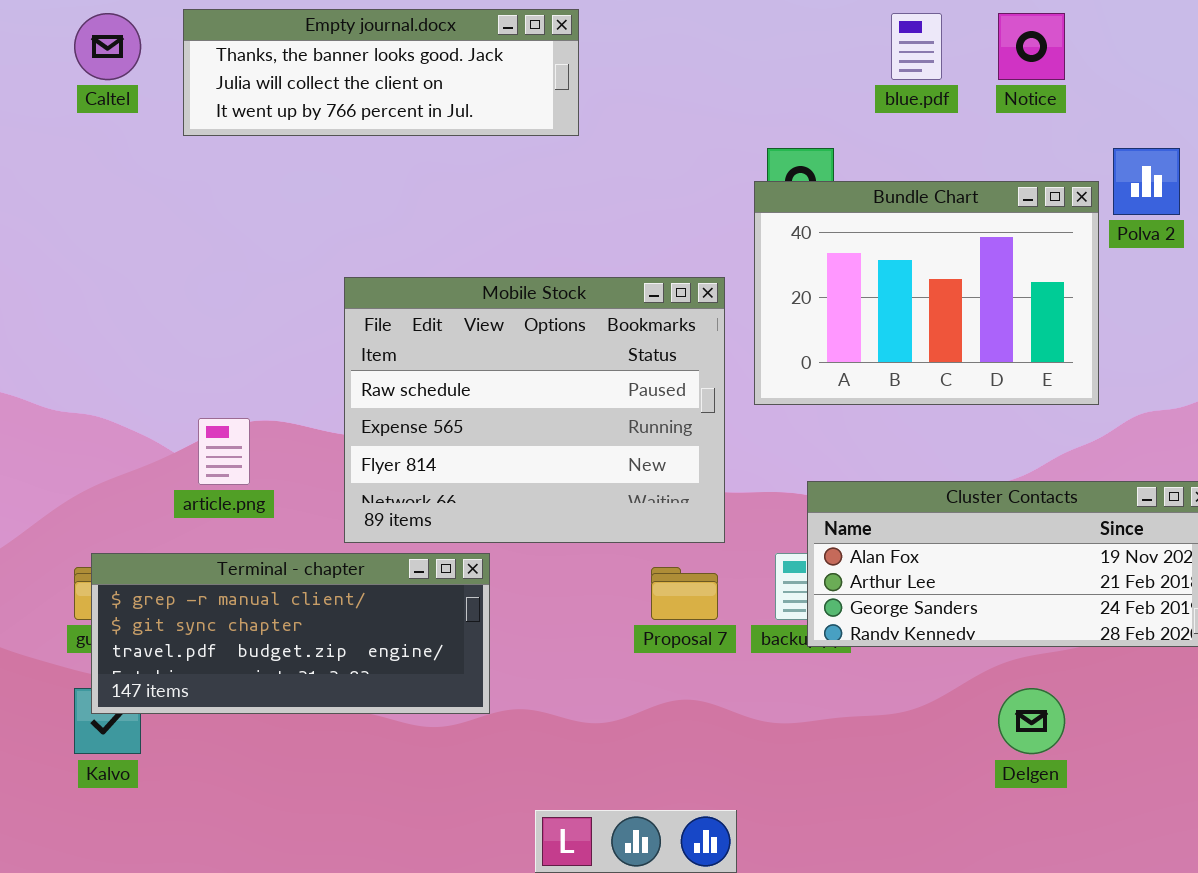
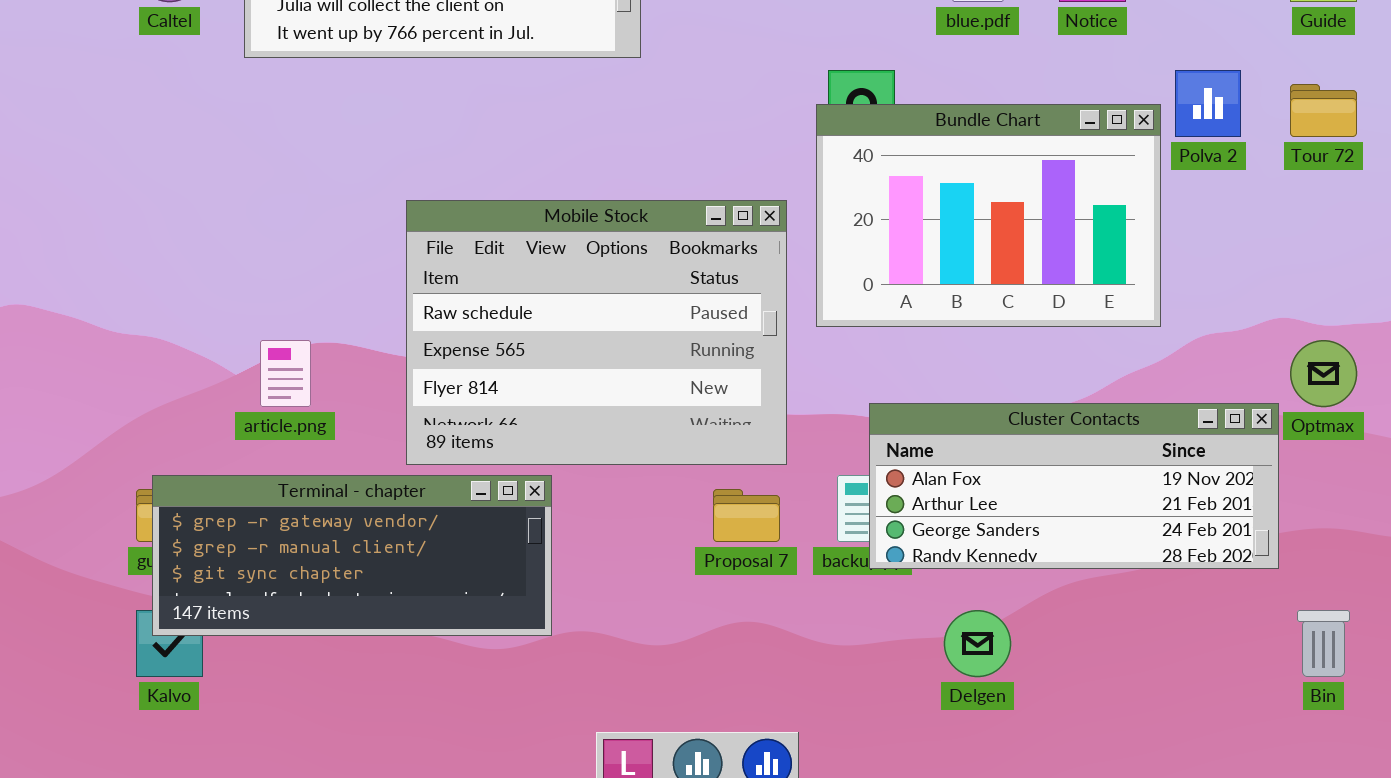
Terminal - chapter: [91,553,490,714] -> [152,475,552,636], scrolled up 1 row
Delgen: [998,688,1065,754] -> [944,610,1011,677], moved

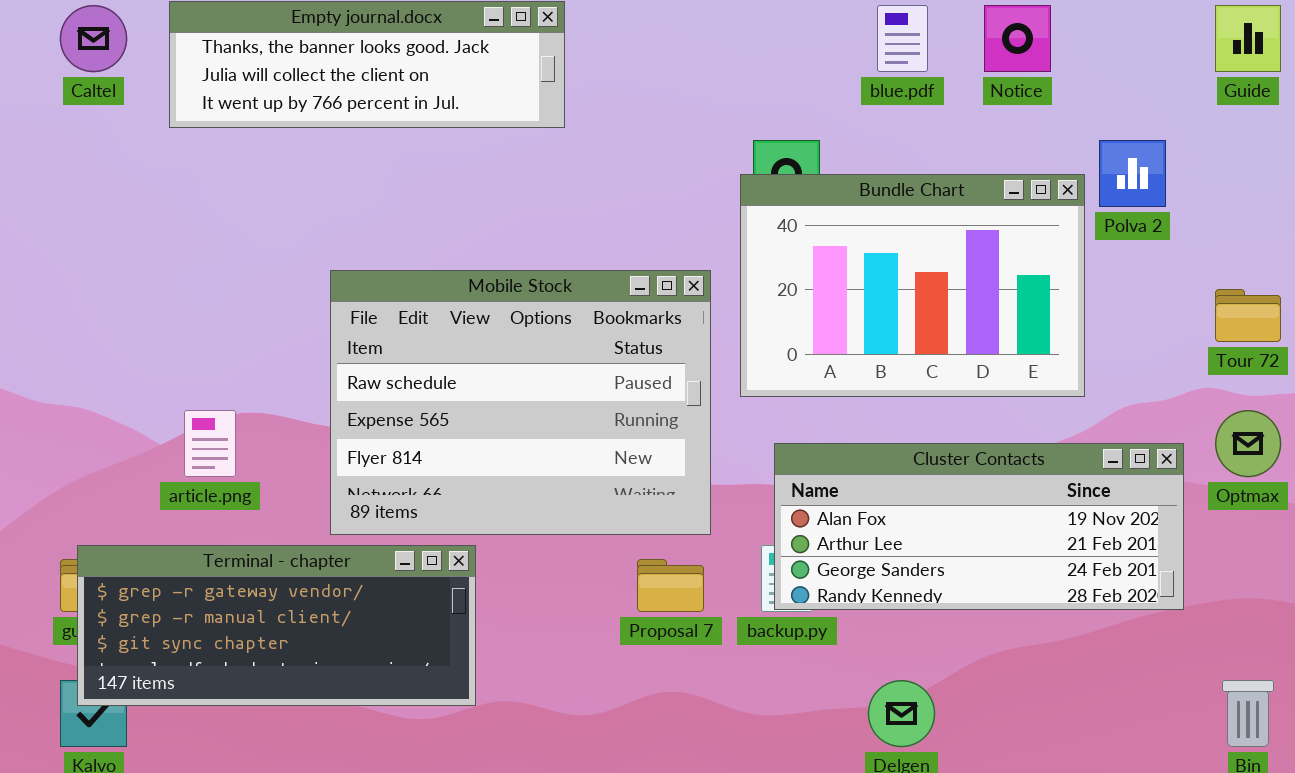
Tour 72: [1290,84,1357,137] -> [1215,289,1281,342], moved
Cluster Contacts: [869,403,1279,569] -> [774,443,1184,610], moved

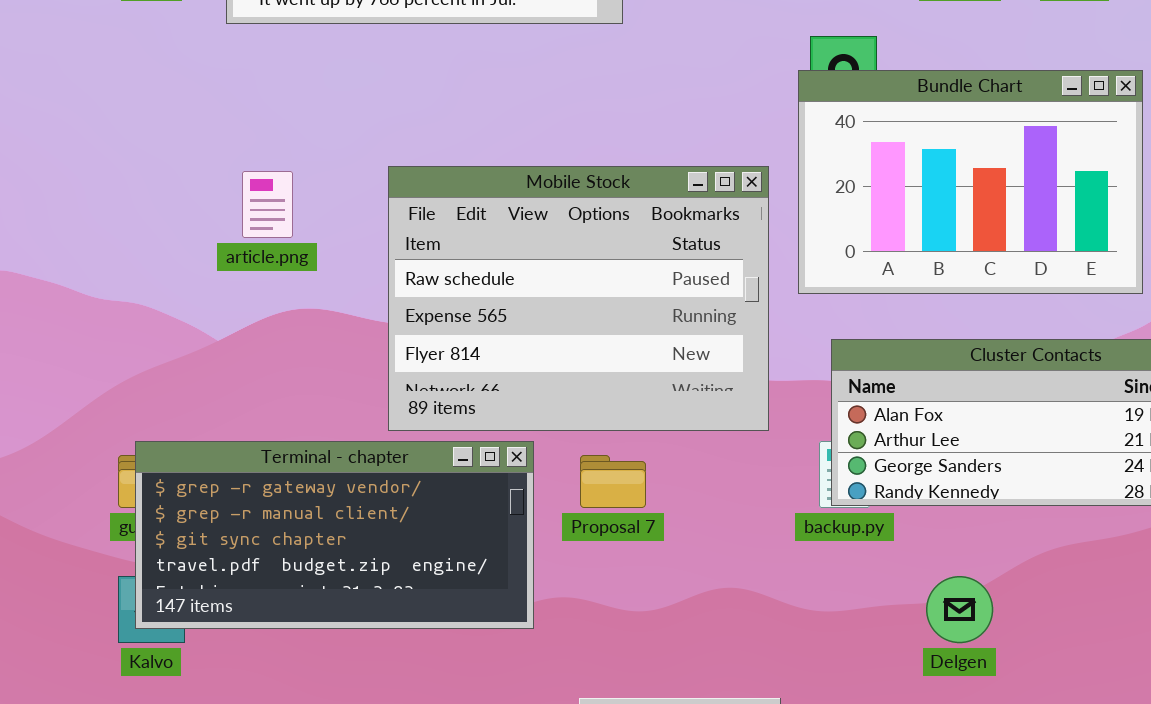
article.png: [184,410,236,477] -> [242,171,293,238], moved
Terminal - chapter: [77,545,476,706] -> [135,441,534,629], resized
Proposal 7: [637,559,704,612] -> [580,455,646,508], moved

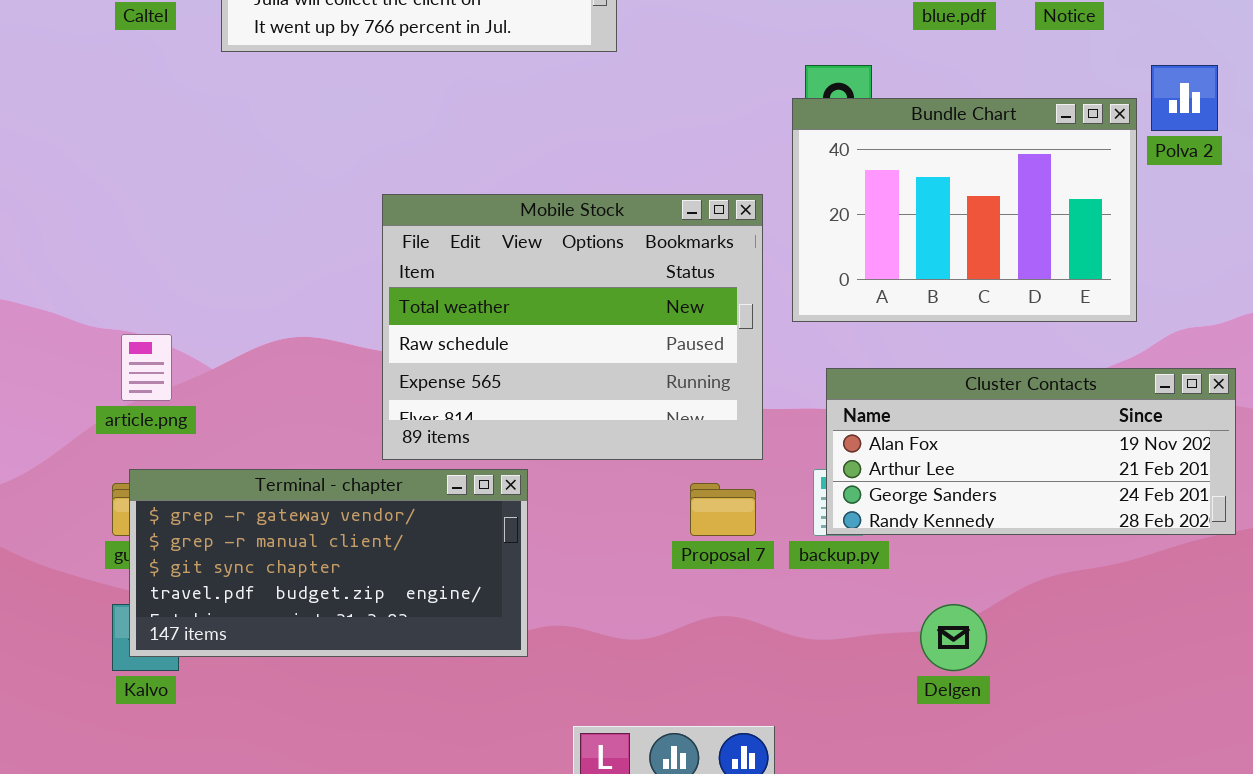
Mobile Stock: [388,166,769,431] -> [382,194,763,460], scrolled up 1 row
article.png: [242,171,293,238] -> [121,334,172,401], moved
Proposal 7: [580,455,646,508] -> [690,483,756,536], moved

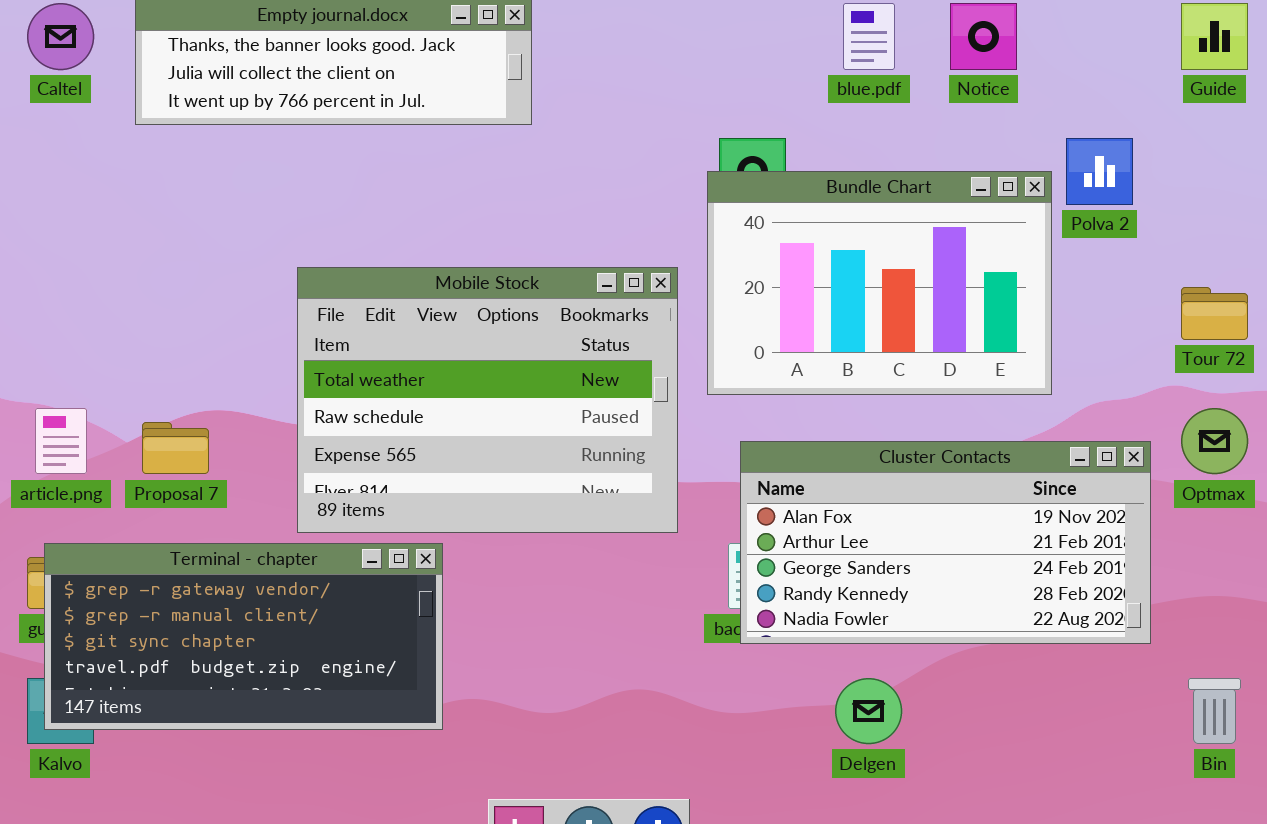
Cluster Contacts: [826,368,1236,535] -> [740,441,1151,644], resized
Proposal 7: [690,483,756,536] -> [142,422,209,474], moved

